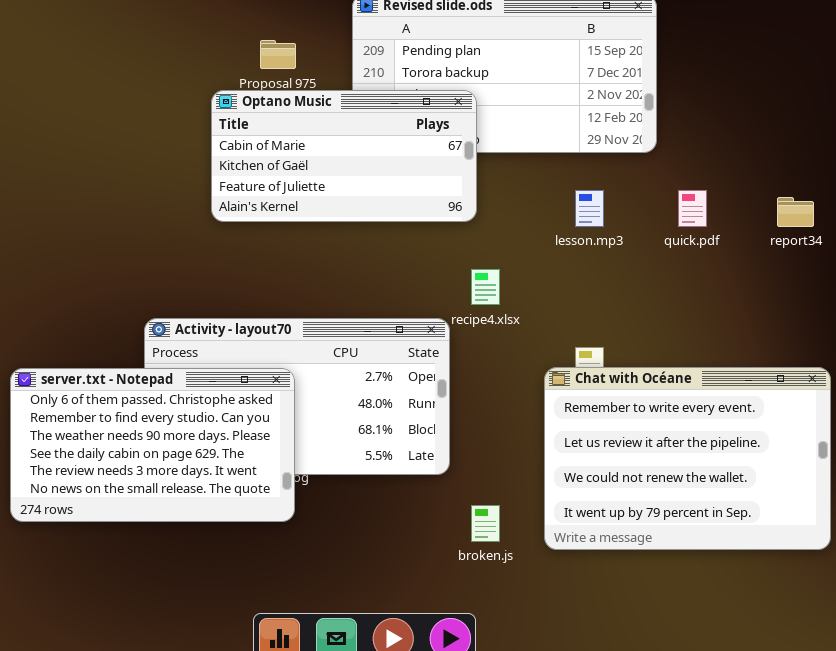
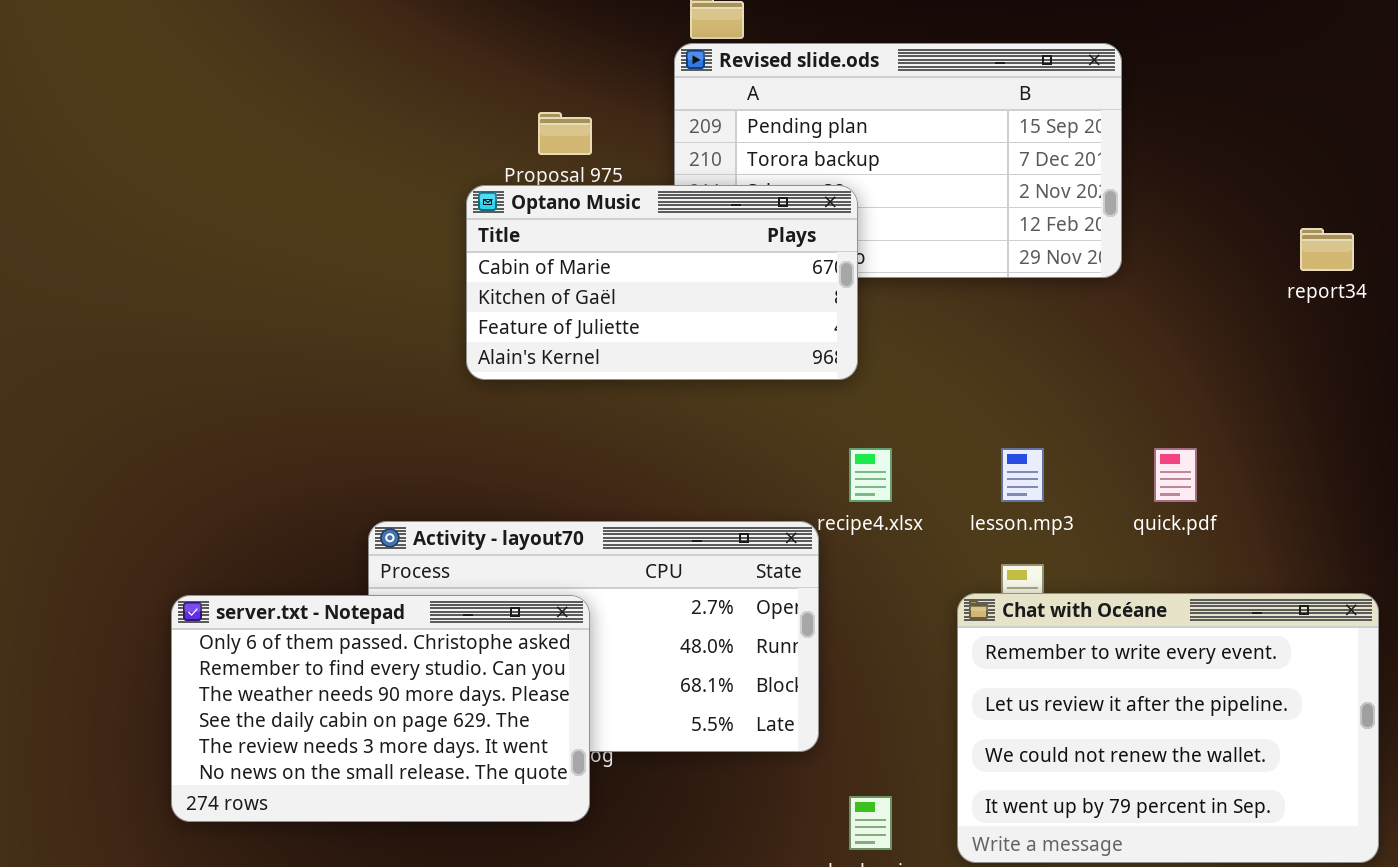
lesson.mp3: [575,190,604,227] -> [1001,448,1044,502], moved
quick.pdf: [678,190,707,227] -> [1154,448,1197,502], moved
report34: [777,197,814,227] -> [1300,228,1354,271], moved

